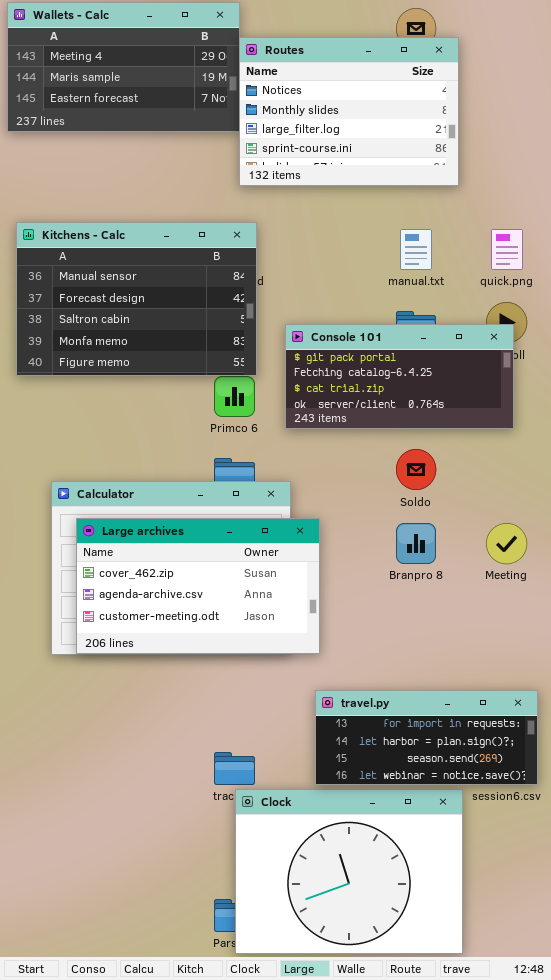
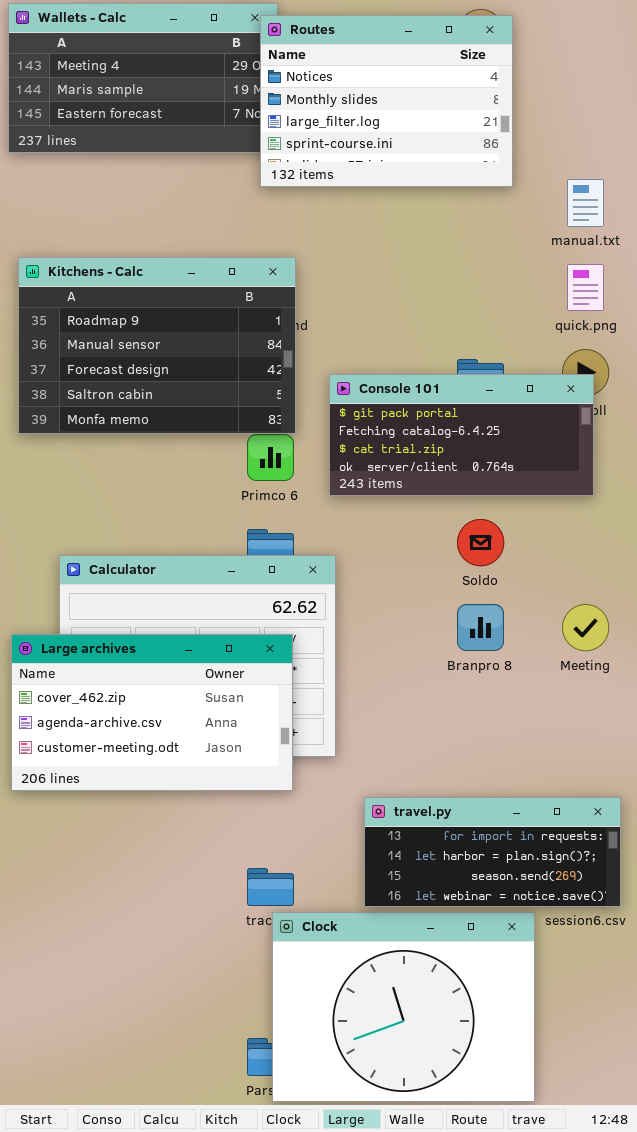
Routes: [239,37,459,186] -> [260,15,513,187], moved
Kitchens - Calc: [16,222,257,376] -> [18,257,296,434], scrolled up 1 row
manual.txt: [400,229,432,270] -> [567,179,604,227], moved
Large archives: [76,518,320,654] -> [11,634,293,791], moved

